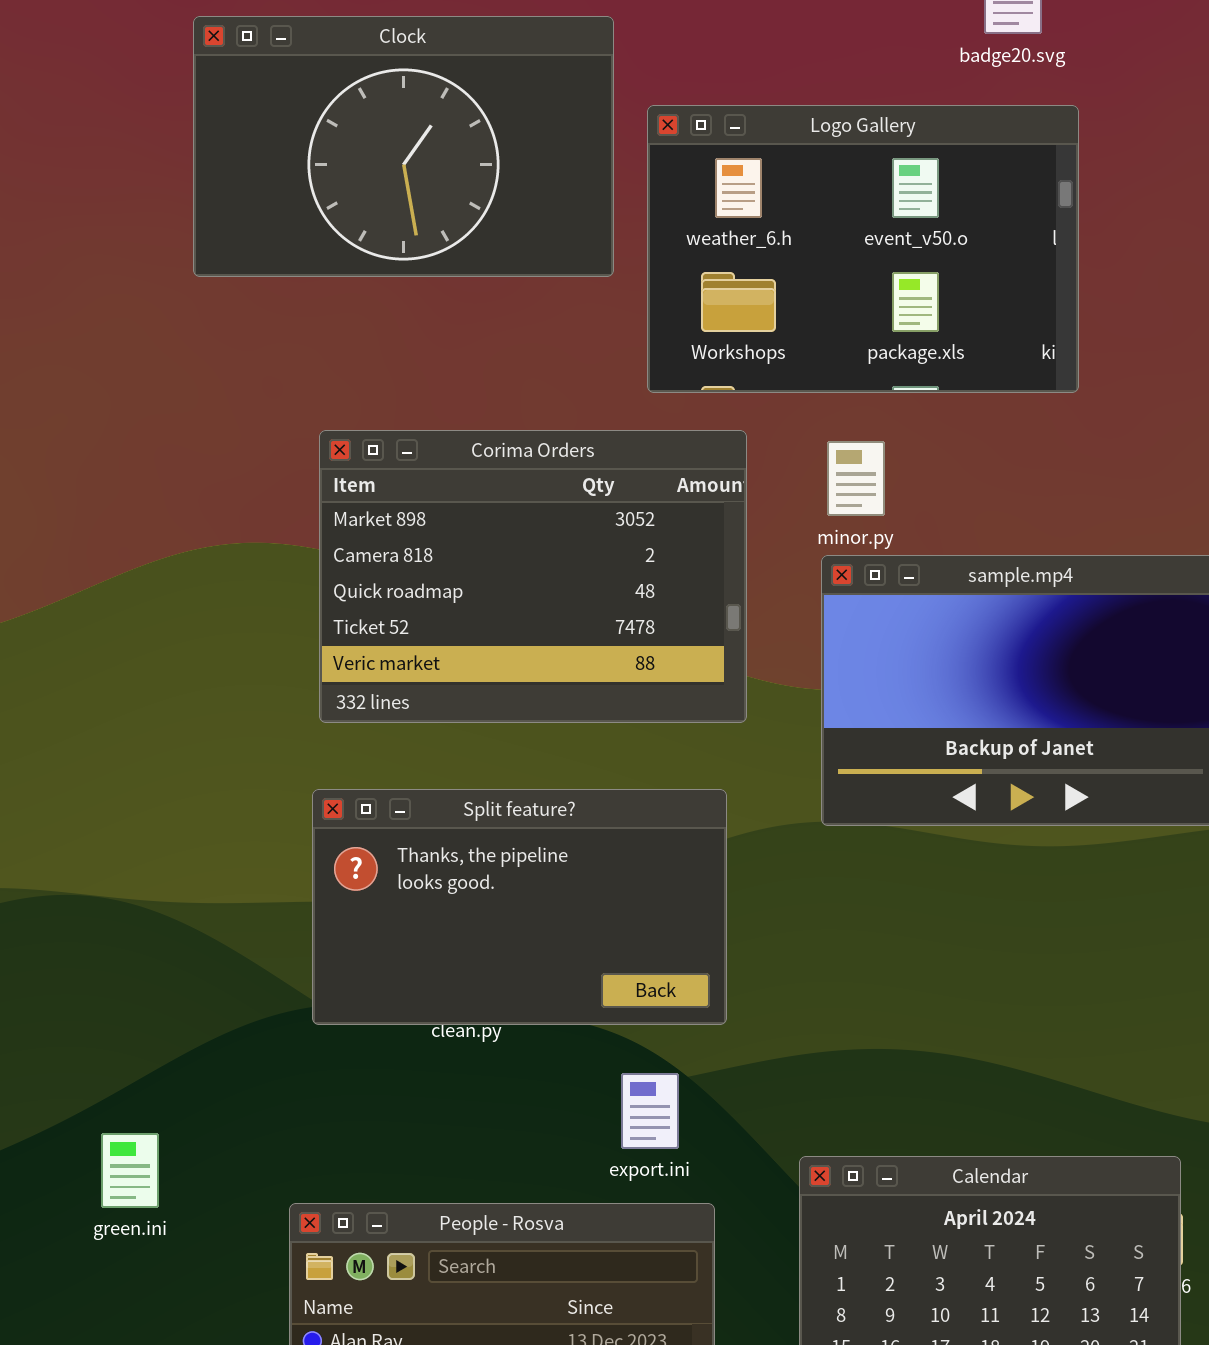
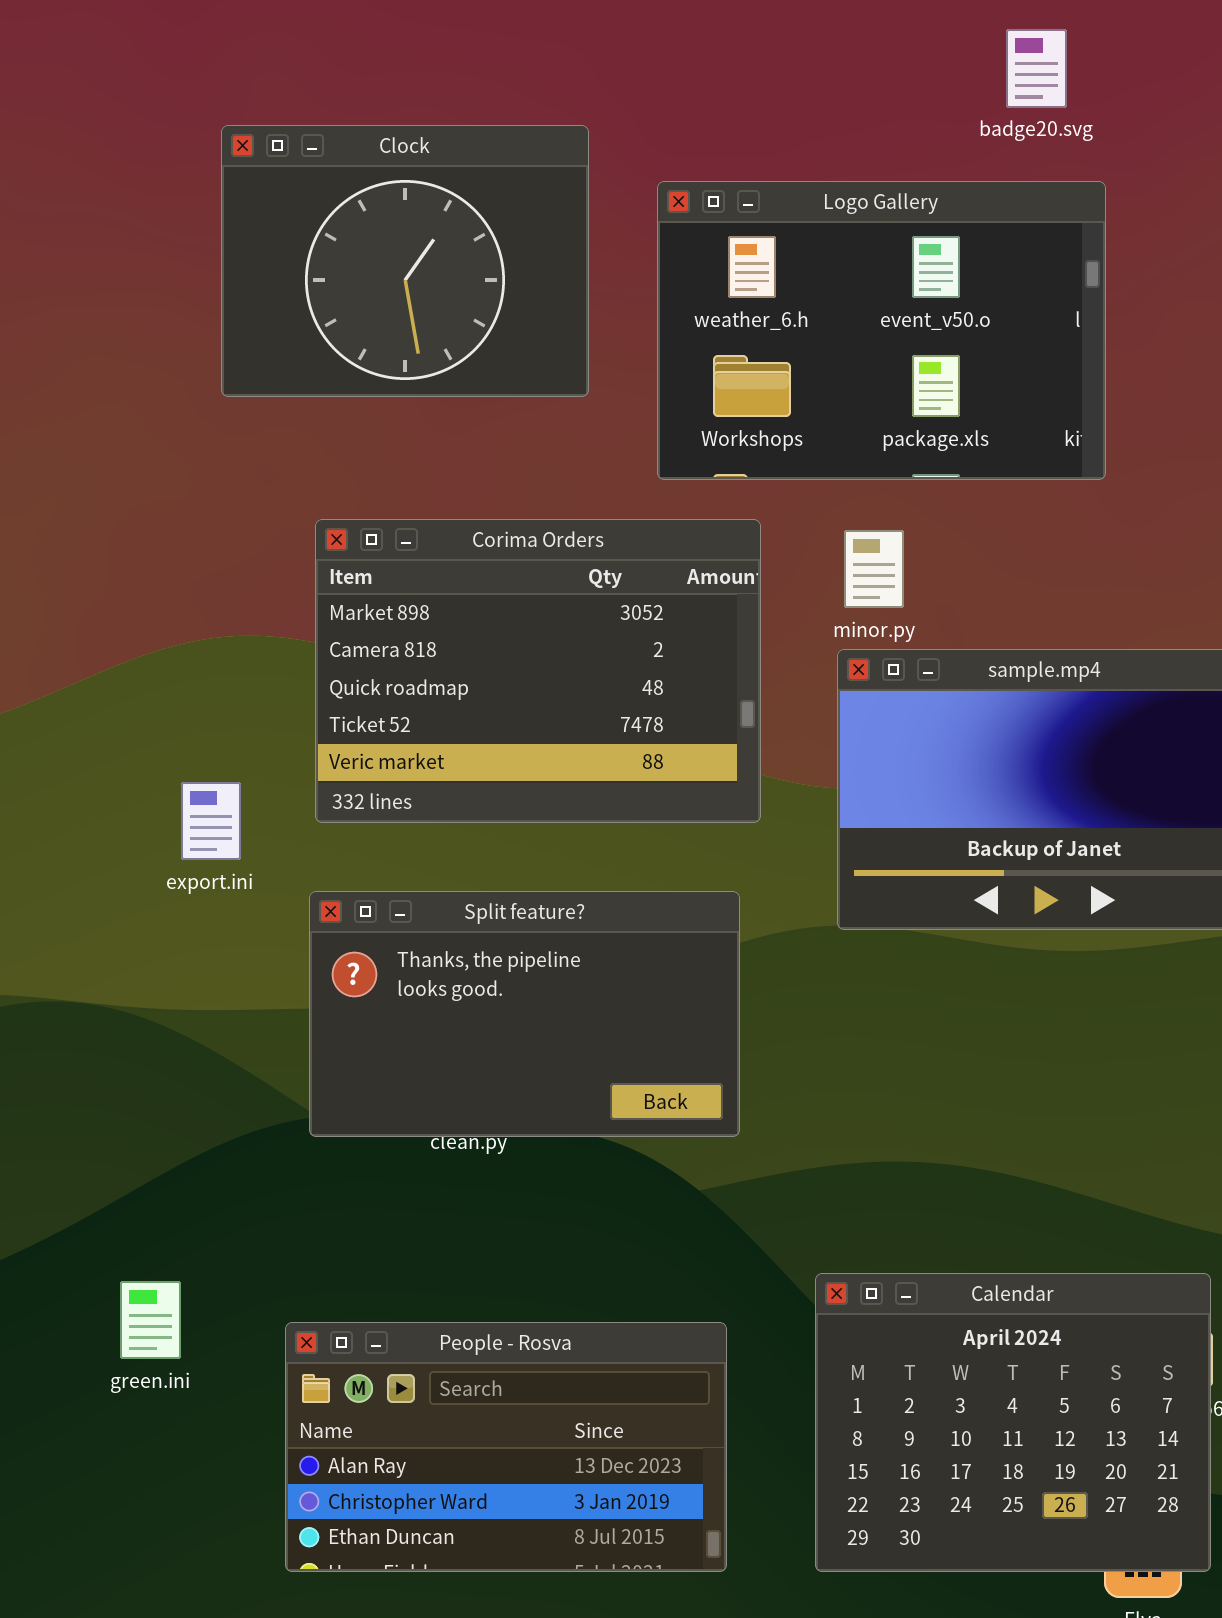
Clock: [193,16,614,277] -> [221,125,589,397], moved, resized
export.ini: [621,1073,679,1149] -> [181,782,241,860], moved
green.ini: [101,1133,159,1208] -> [120,1281,181,1359], moved

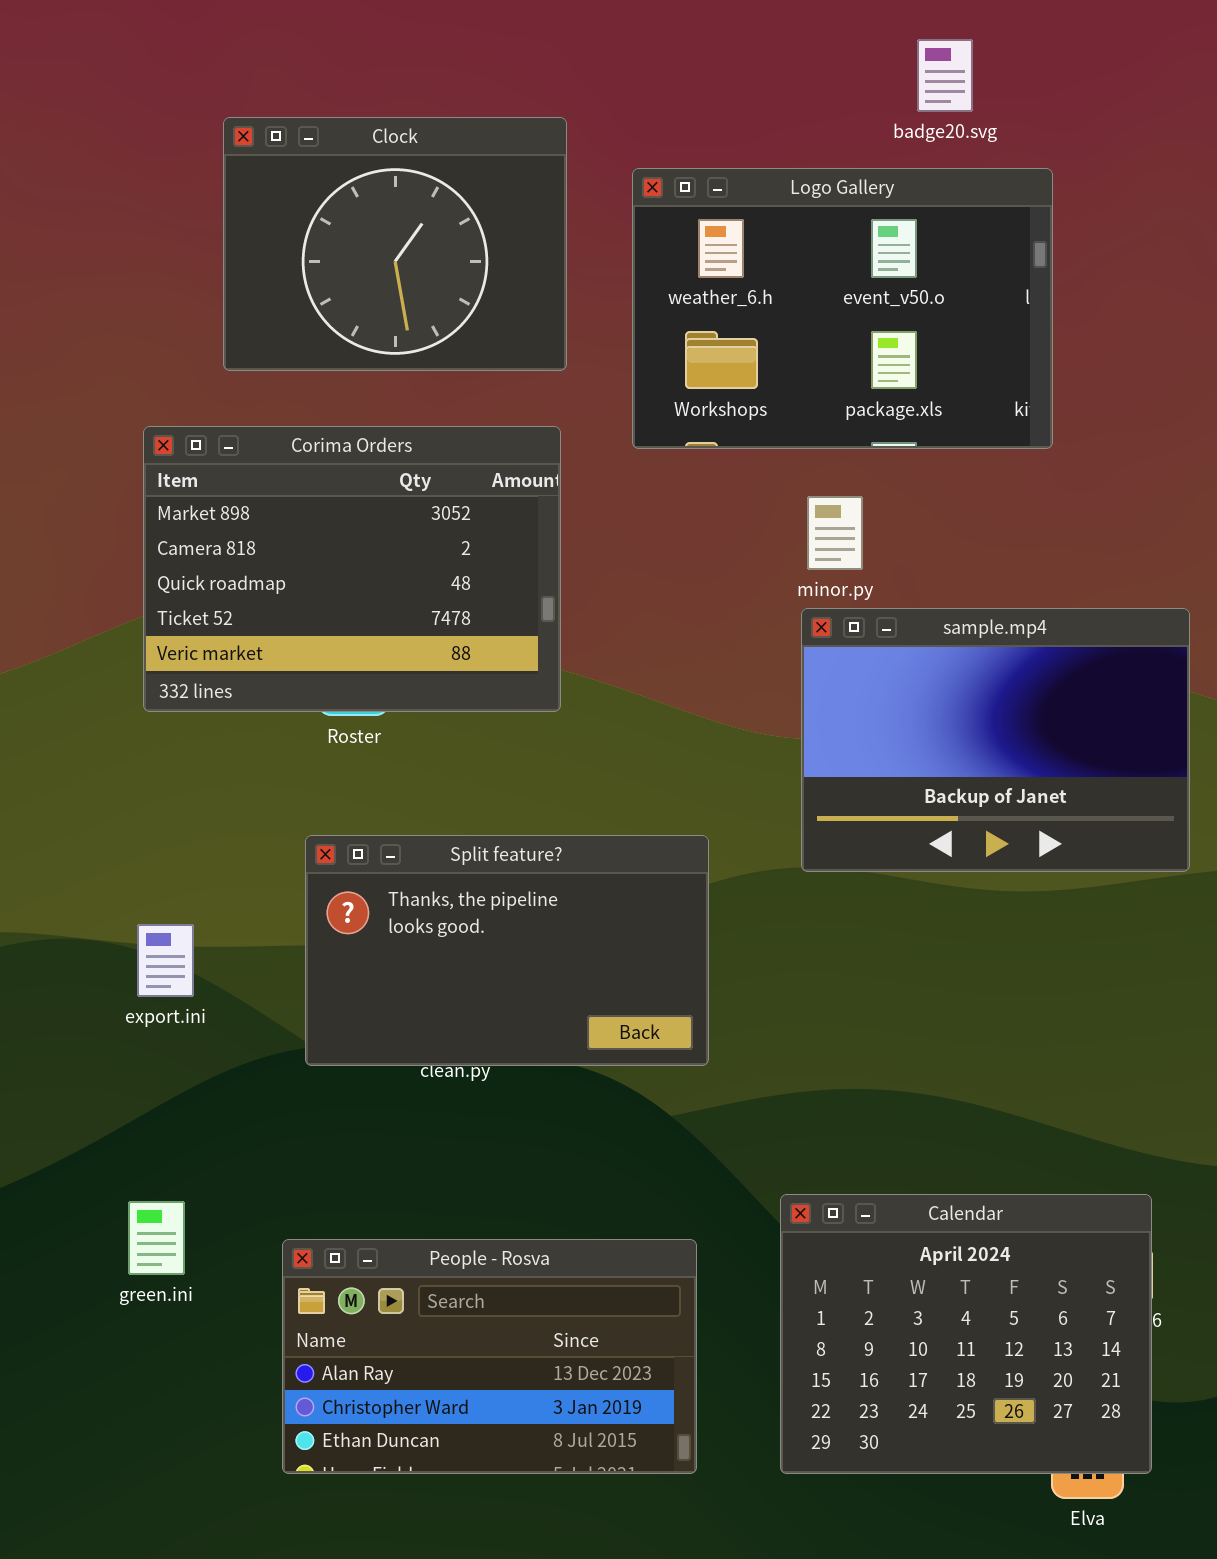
badge20.svg: [1006,29,1067,108] -> [917,39,973,112], moved
Corima Orders: [315,519,761,823] -> [143,426,561,712], moved
export.ini: [181,782,241,860] -> [137,924,194,997], moved

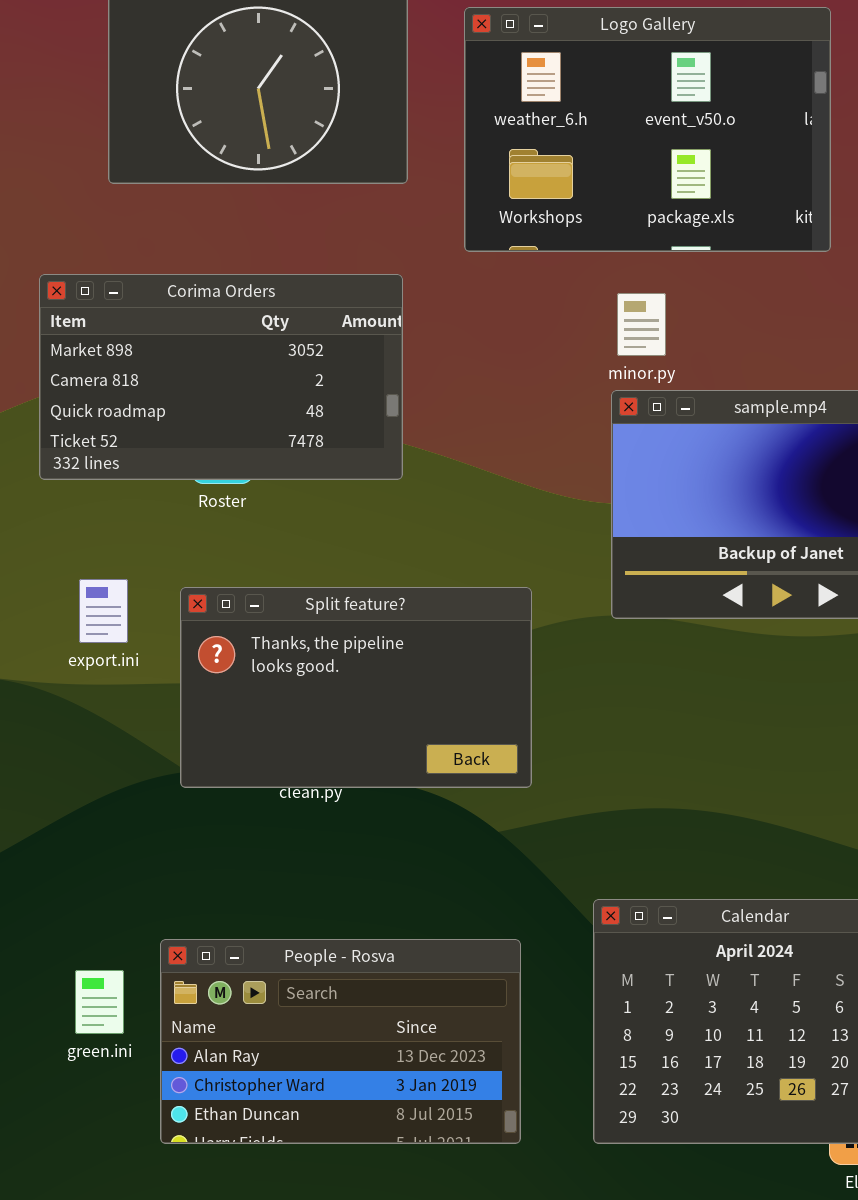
Corima Orders: [143,426,561,712] -> [39,274,403,480], resized
export.ini: [137,924,194,997] -> [79,579,128,643], moved
green.ini: [128,1201,185,1275] -> [75,970,124,1034], moved

